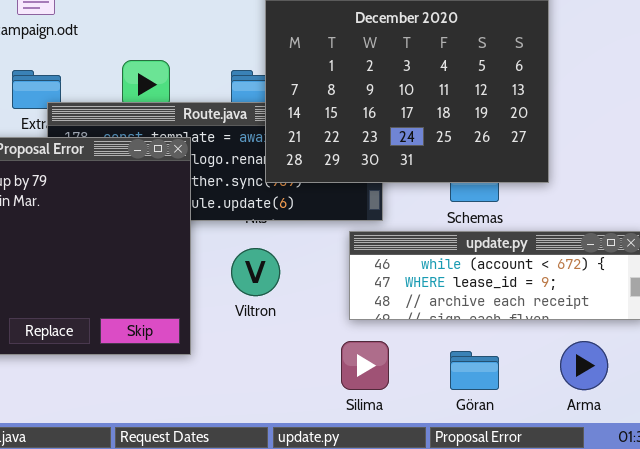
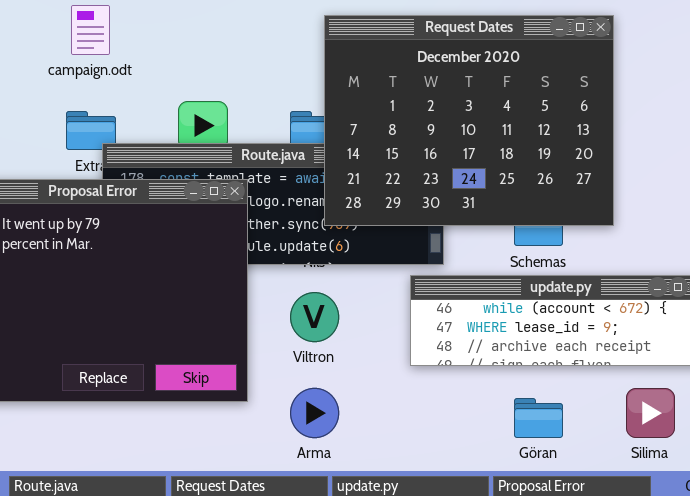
Silima: [341,341,389,390] -> [626,388,675,438], moved
Arma: [560,341,608,390] -> [290,388,339,438], moved

